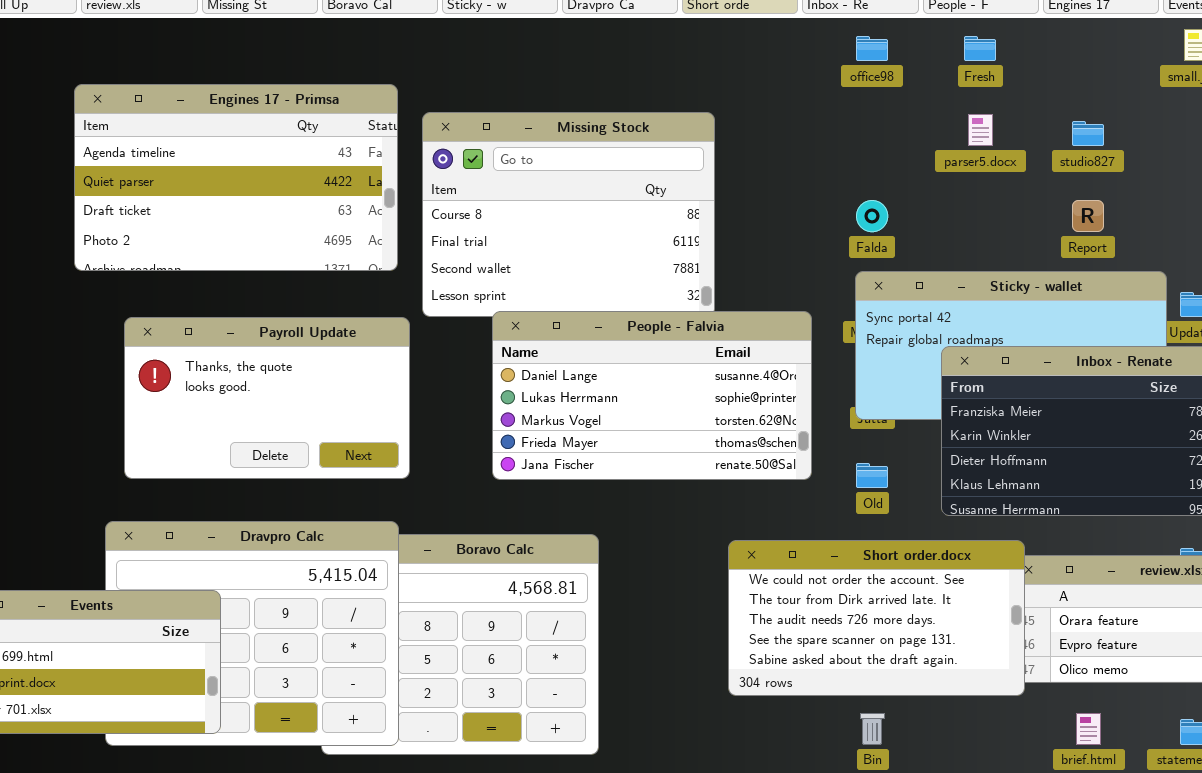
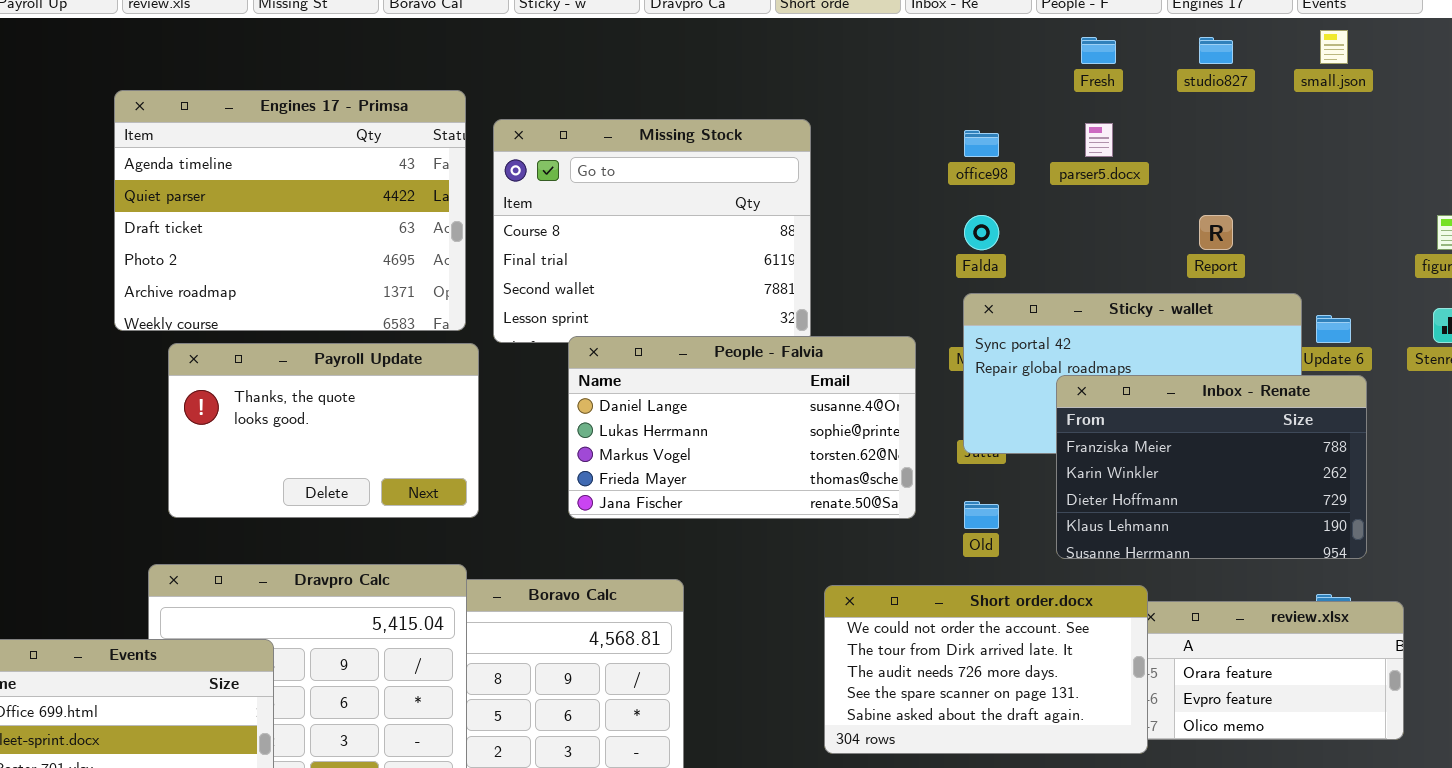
office98: [856,36,888,61] -> [964,130,999,157], moved
Engines 17 - Primsa: [74,84,398,271] -> [114,90,466,331], resized
studio827: [1072,121,1104,146] -> [1199,37,1233,64], moved

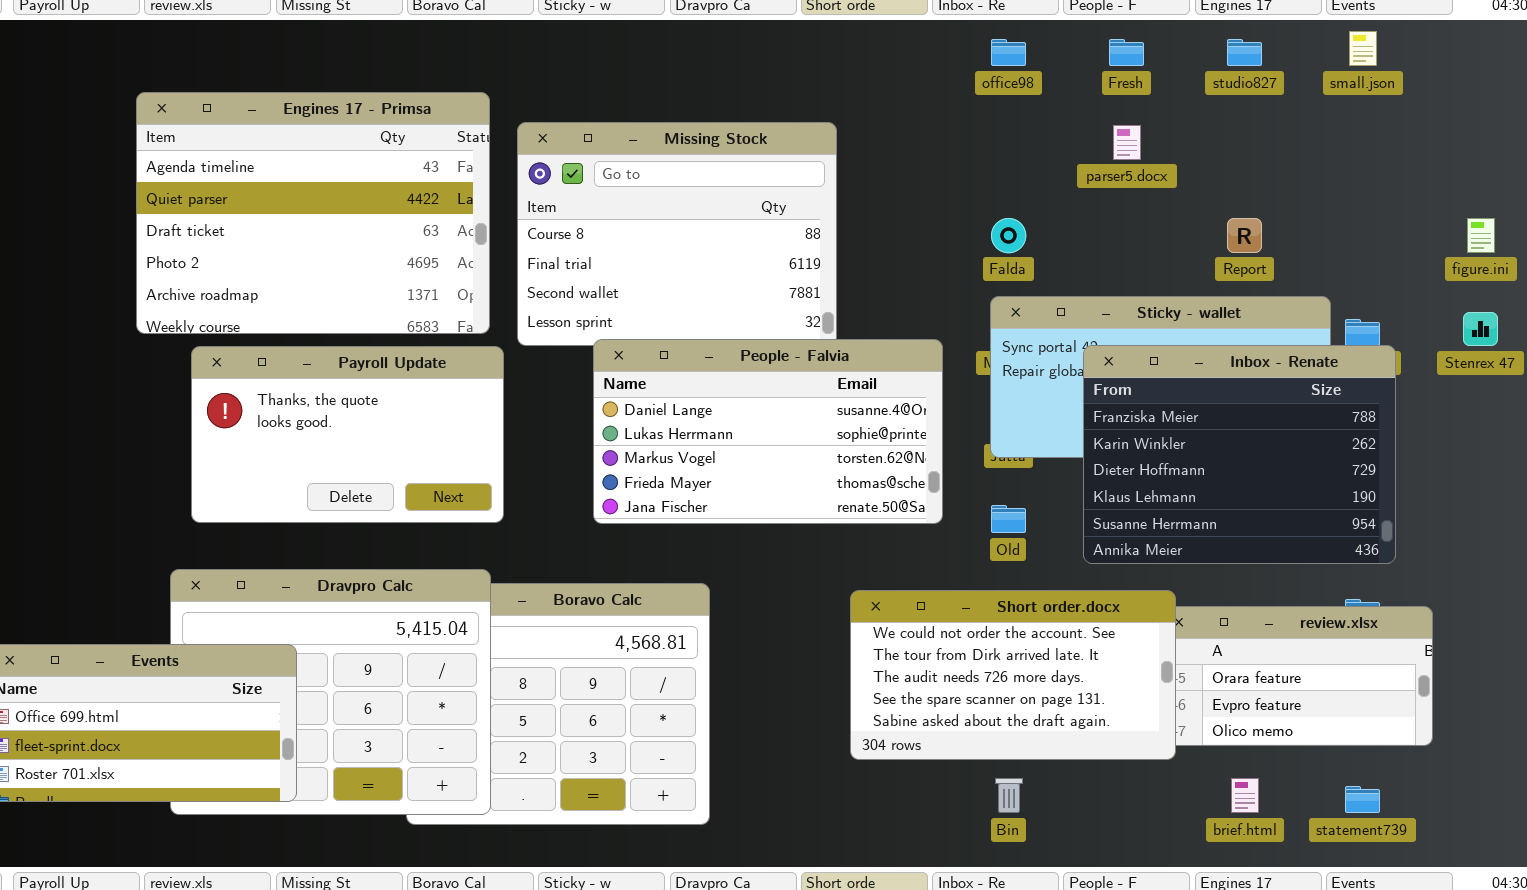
office98: [964,130,999,157] -> [991,39,1026,66], moved
Inbox - Renate: [1056,375,1367,559] -> [1083,345,1396,564], resized

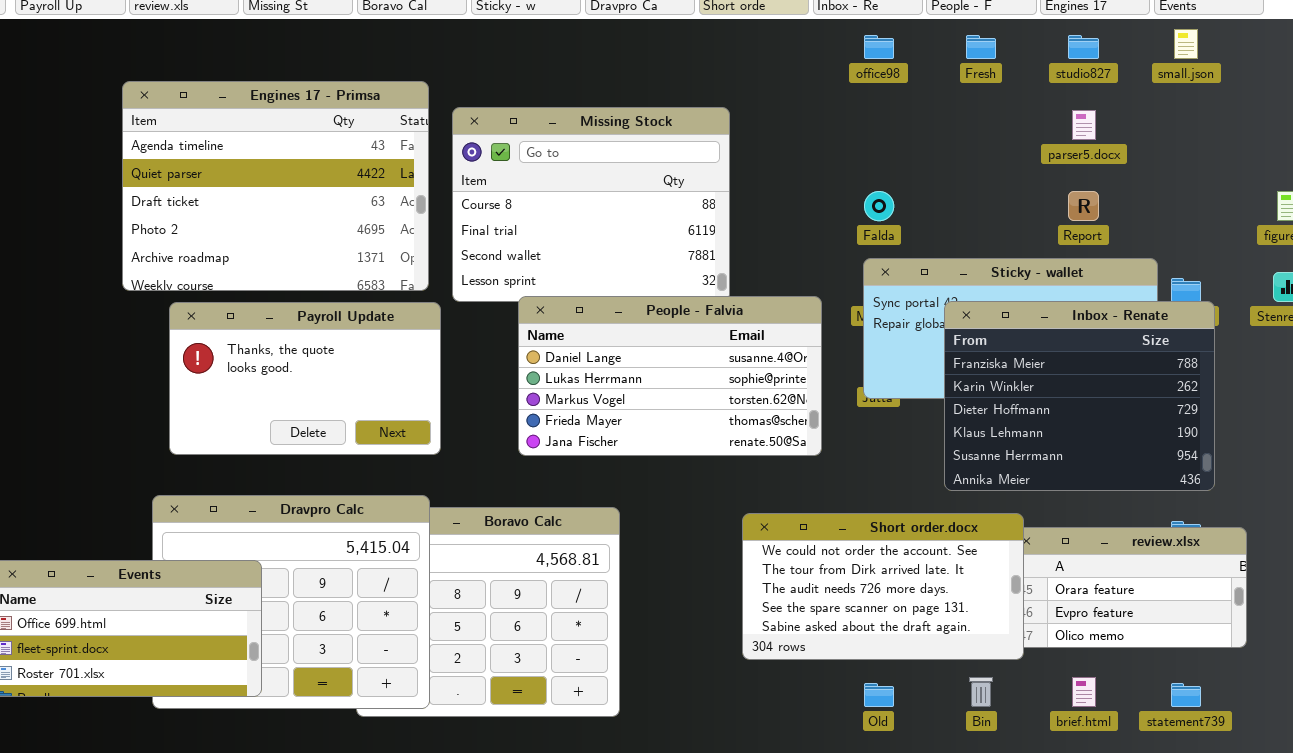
parser5.docx: [1113,125,1141,160] -> [1072,110,1096,140], moved
Old: [991,505,1026,533] -> [864,683,894,707], moved
Bin: [995,778,1023,813] -> [969,677,993,707], moved

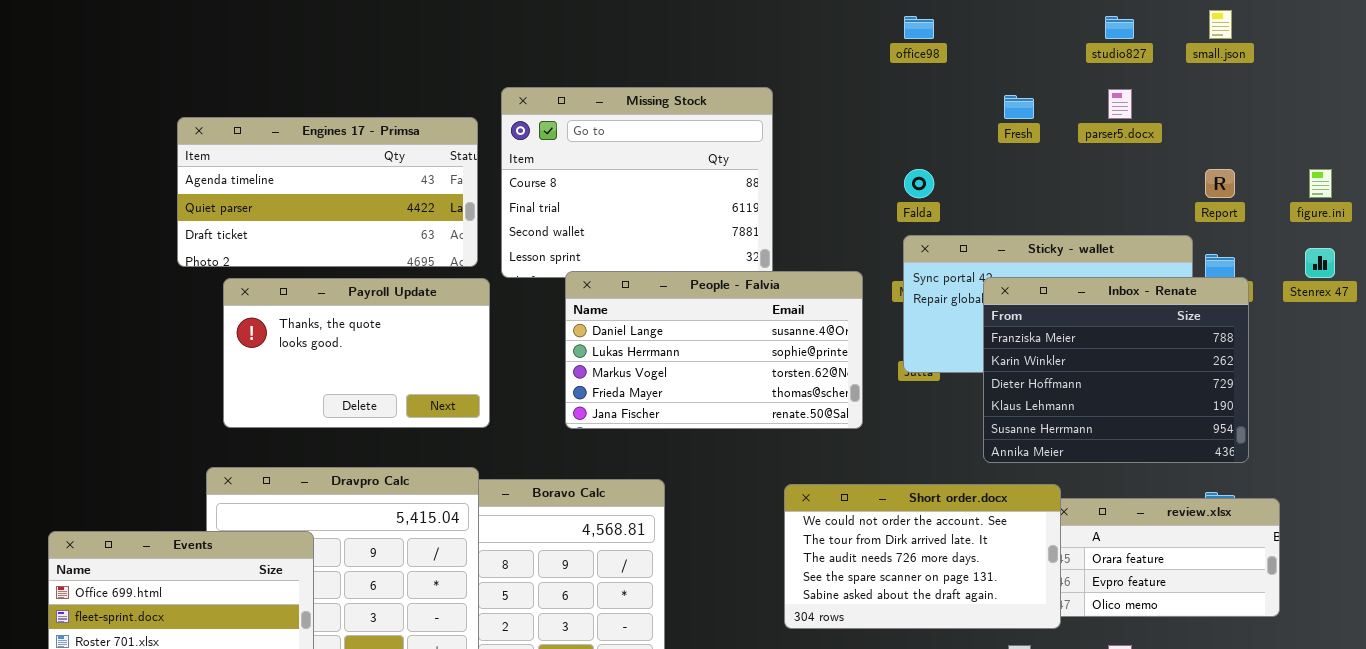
Fresh: [966,35,996,59] -> [1004,95,1034,119], moved
Engines 17 - Primsa: [122,81,429,291] -> [177,117,478,267], resized
Report: [1068,191,1099,221] -> [1205,169,1235,198], moved

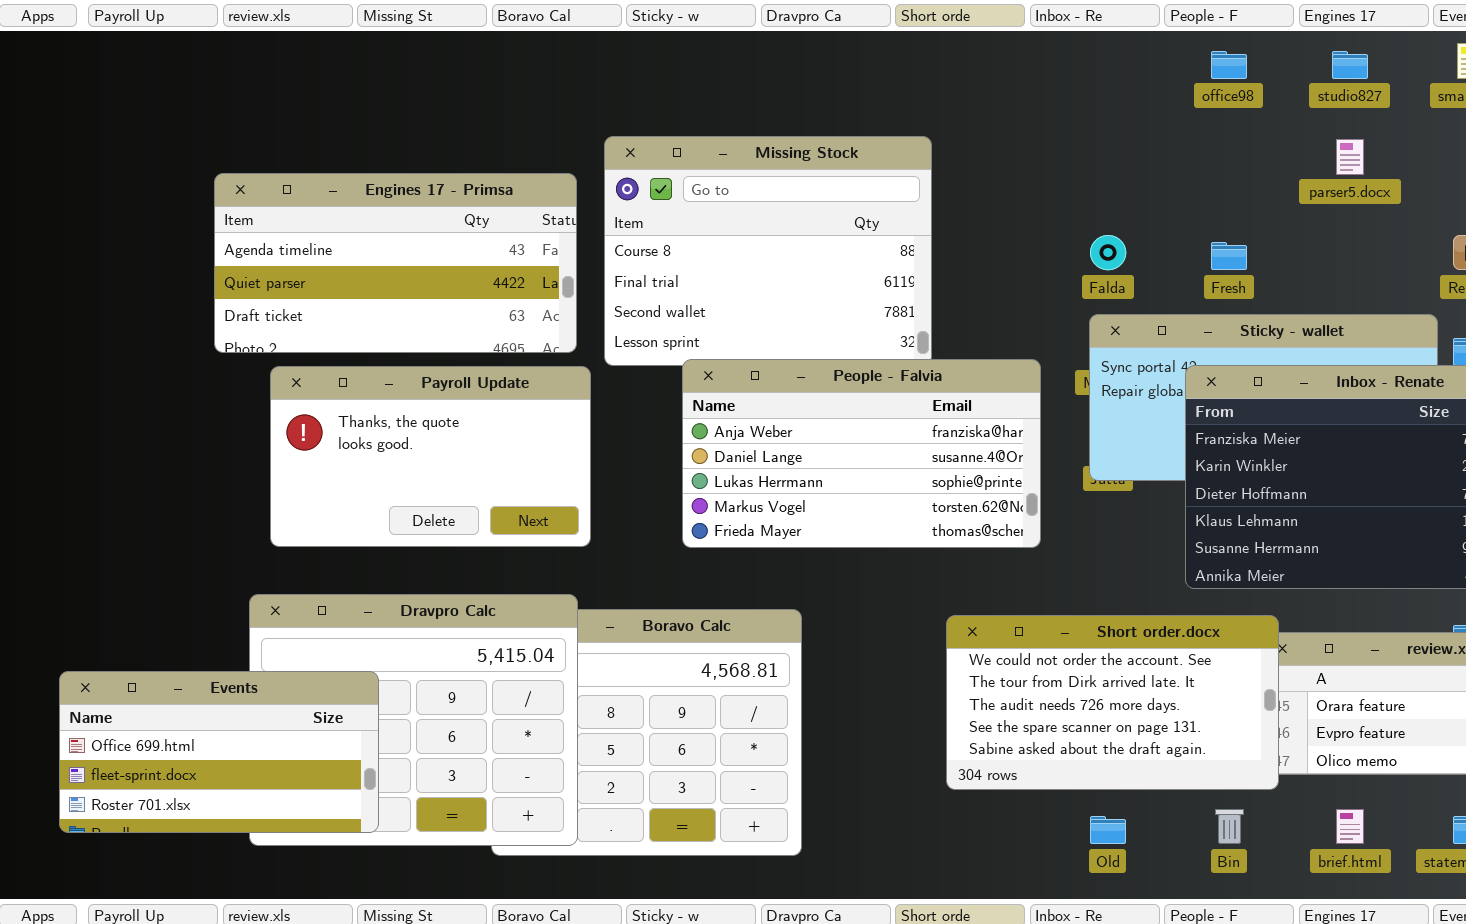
office98: [904,16,934,39] -> [1211,51,1247,79], moved
Fresh: [1004,95,1034,119] -> [1211,242,1247,270], moved
People - Falvia: [565,271,863,429] -> [682,359,1041,548], scrolled up 1 row

